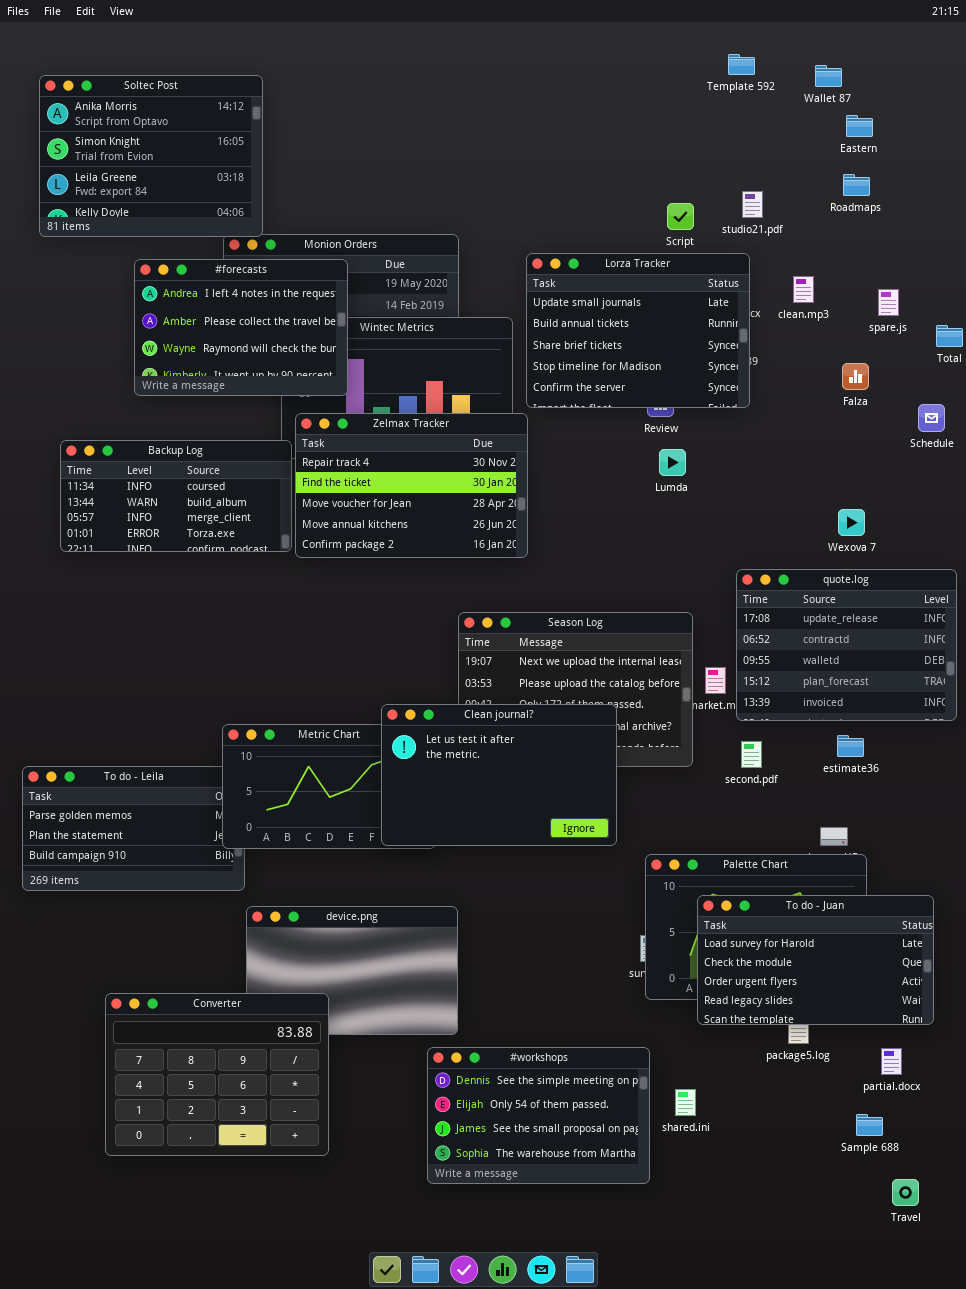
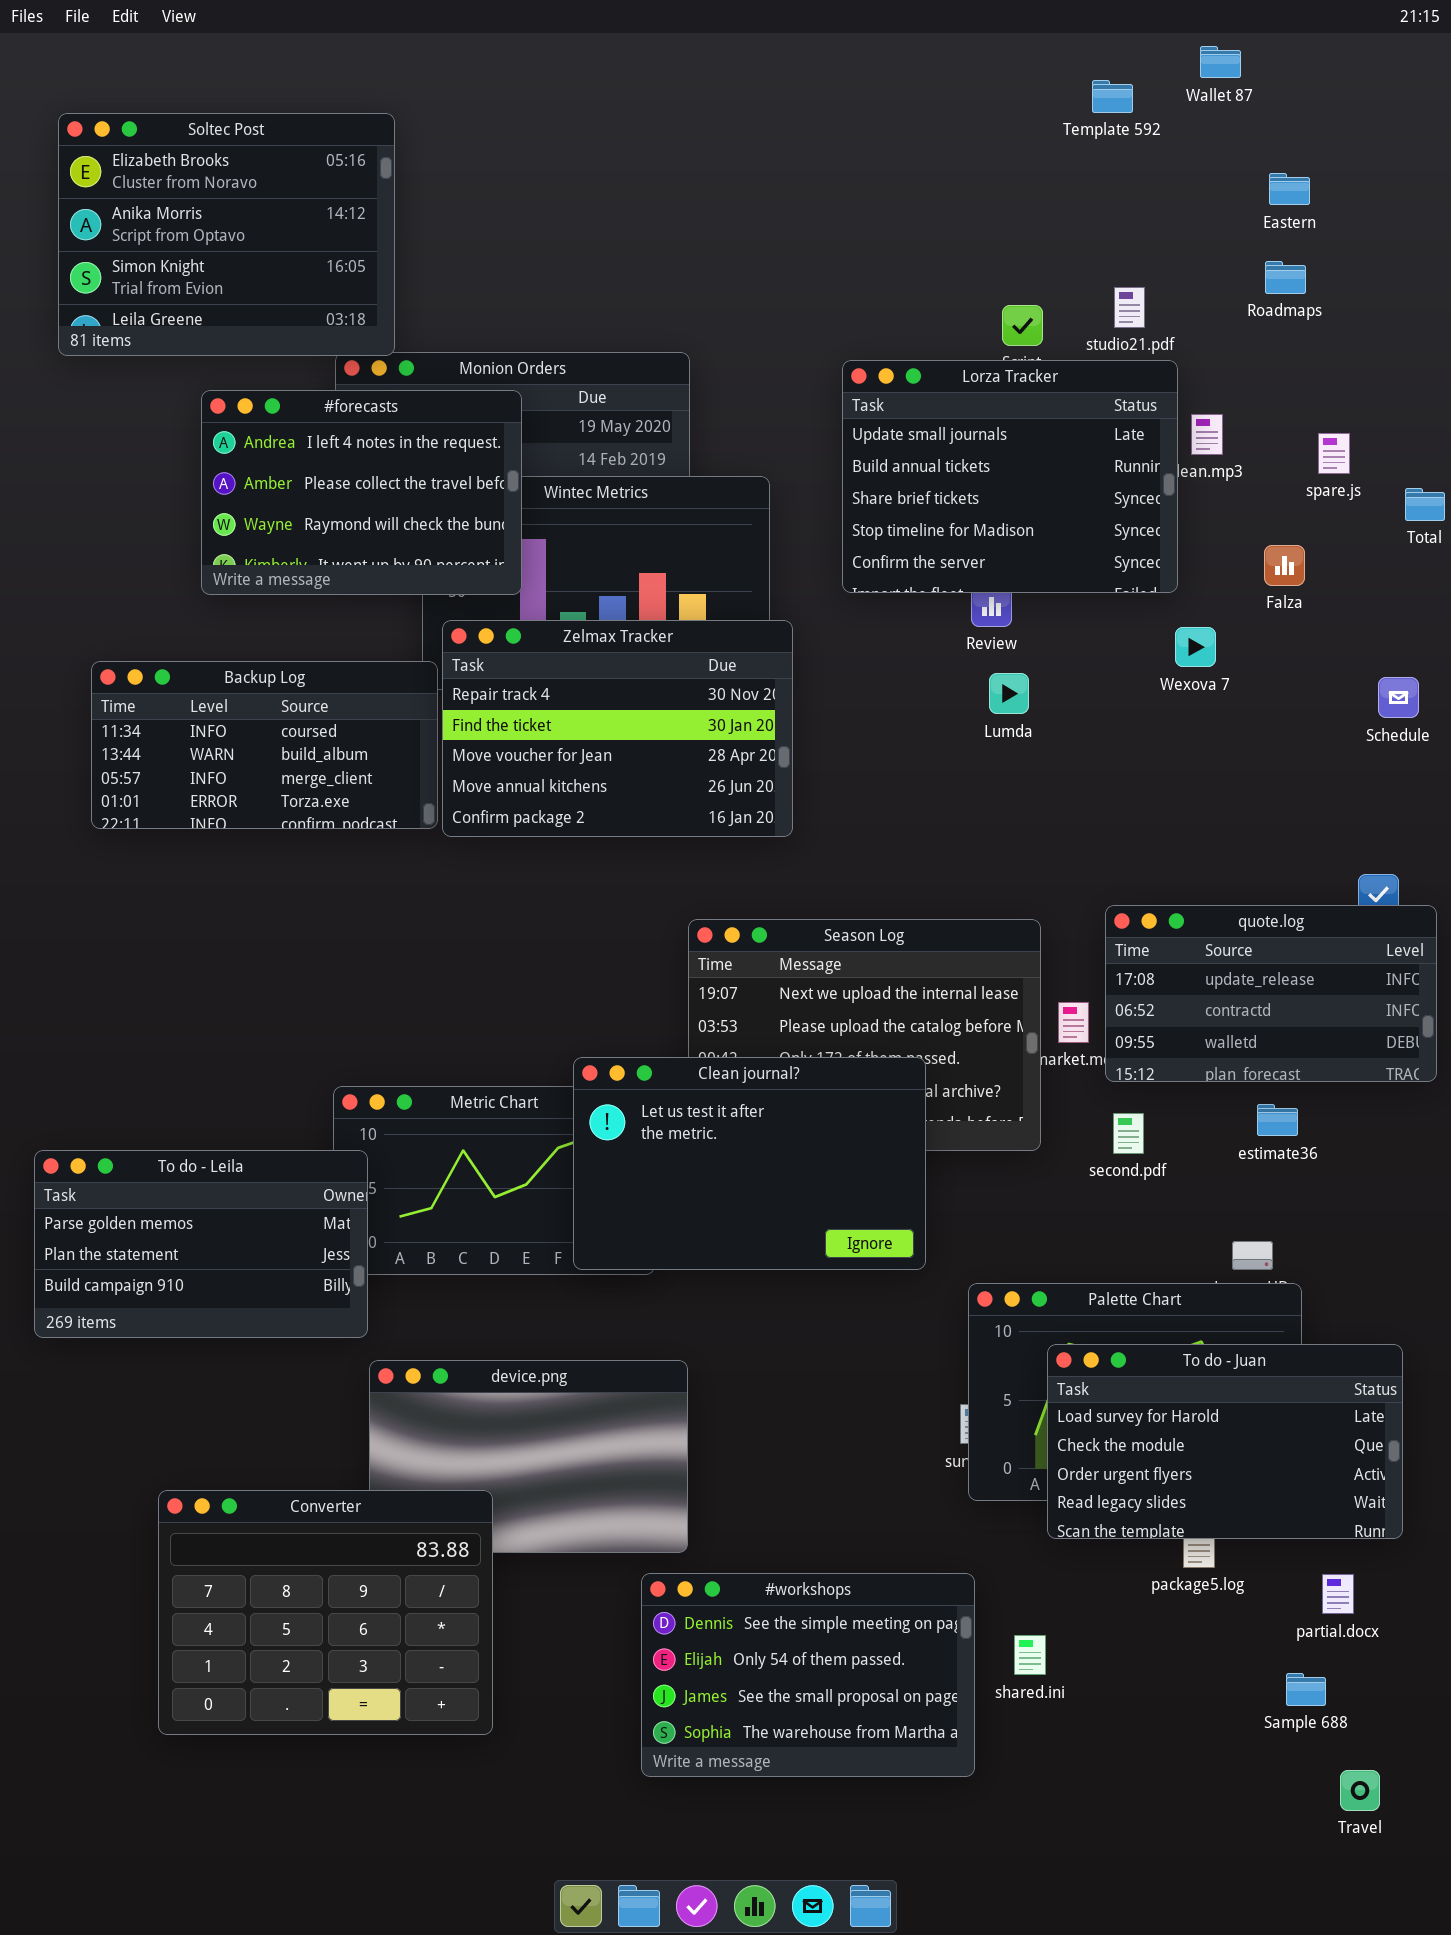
Wallet 87: [815,65,842,87] -> [1200,46,1241,78], moved
Soltec Post: [39,75,263,237] -> [58,113,395,356], scrolled up 1 row
Lorza Tracker: [526,253,750,408] -> [842,360,1178,593], moved
Schedule: [918,404,945,432] -> [1378,677,1419,718], moved
Wexova 7: [838,509,865,536] -> [1175,627,1216,667], moved
quote.log: [736,569,957,721] -> [1105,905,1437,1082], resized
To do - Leila: [22,766,245,891] -> [34,1150,368,1338], raised

